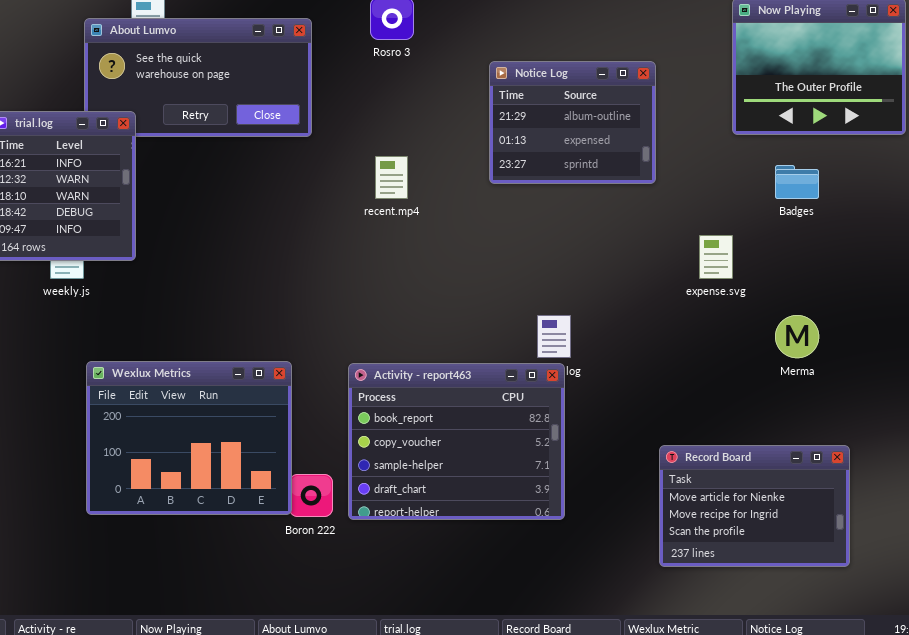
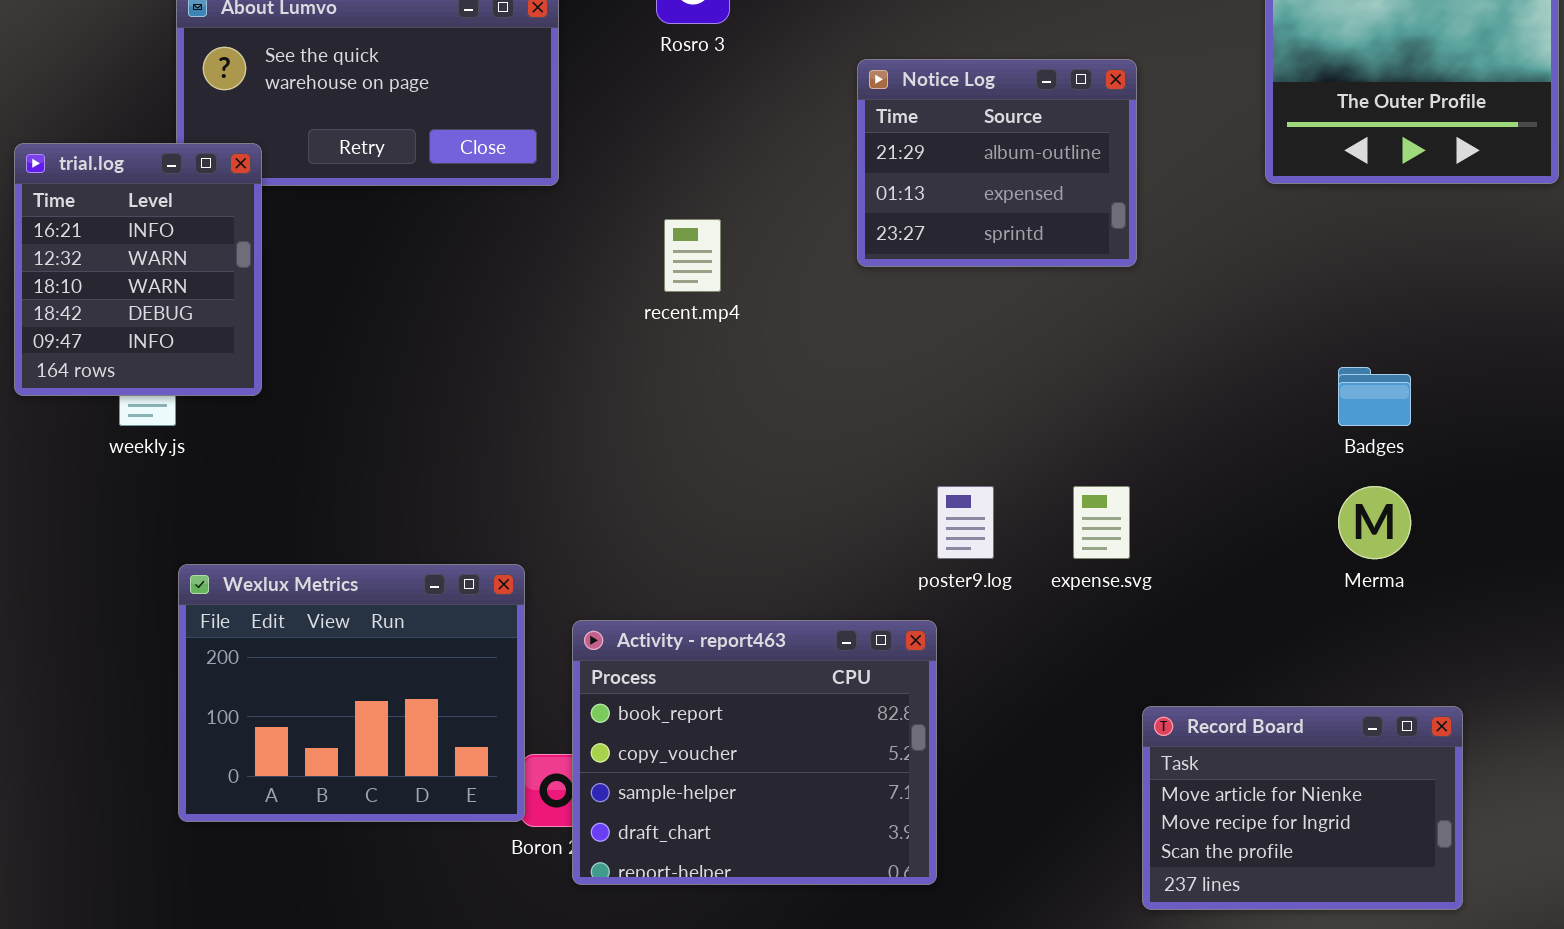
Badges: [775,165,819,199] -> [1338,367,1411,426], moved
expense.svg: [699,235,733,279] -> [1073,486,1130,559], moved
Activity - report463: [348,363,565,520] -> [572,620,937,885], moved

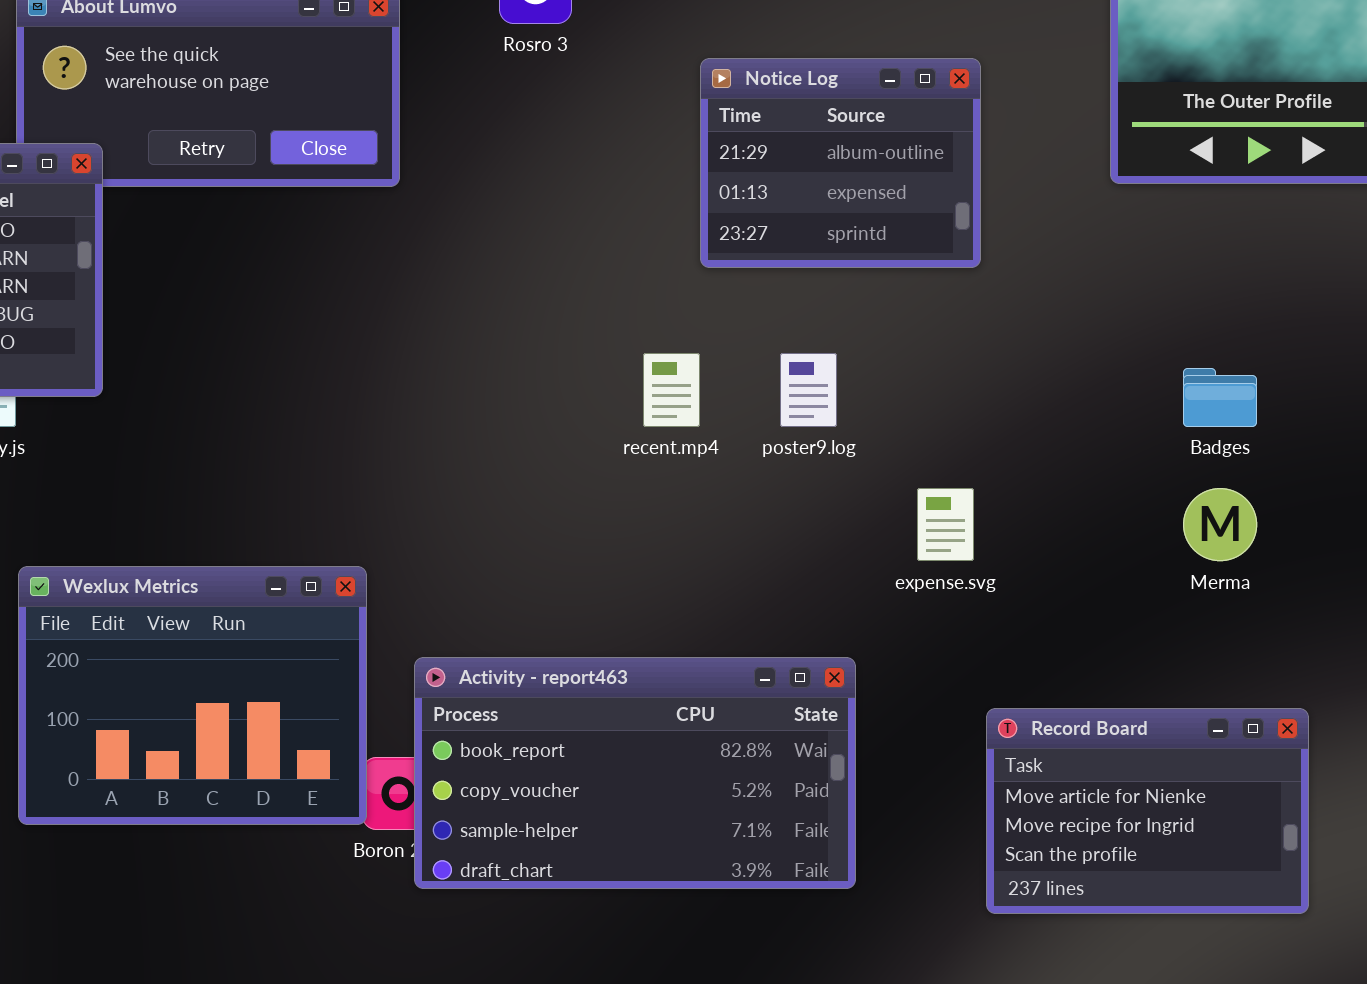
recent.mp4: [664,219,721,292] -> [643,353,700,427], moved
poster9.log: [937,486,994,559] -> [780,353,837,427], moved
Activity - report463: [572,620,937,885] -> [414,657,856,889], resized

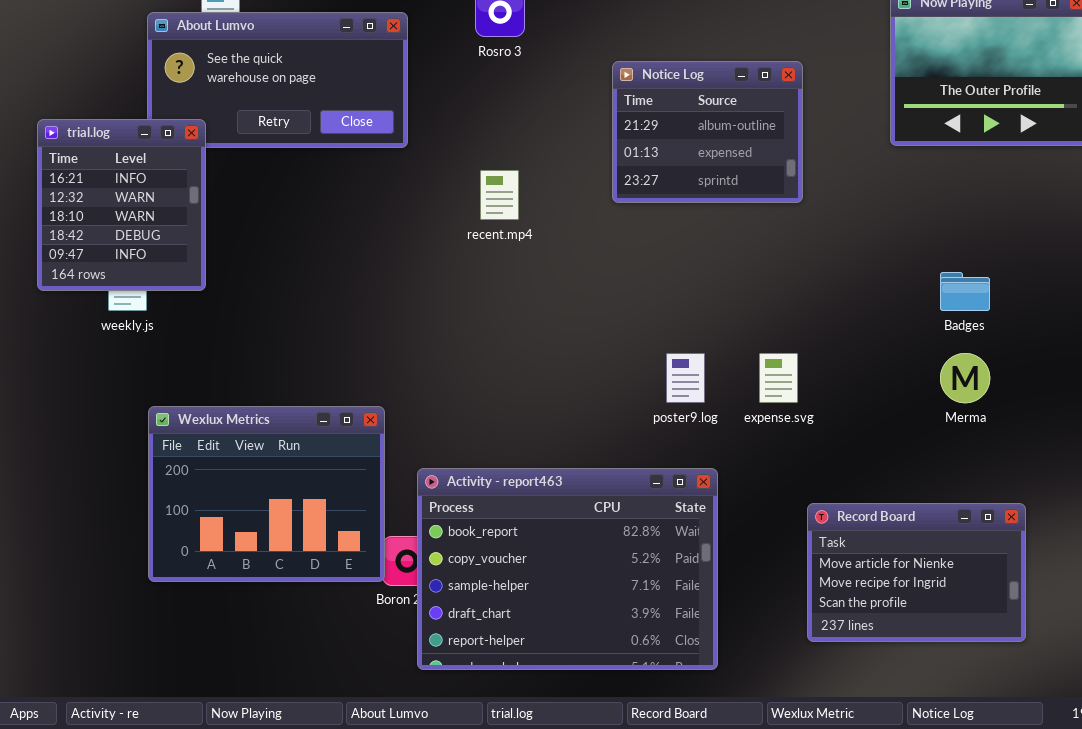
recent.mp4: [643,353,700,427] -> [480,170,519,220], moved
poster9.log: [780,353,837,427] -> [666,353,705,403], moved
Activity - report463: [414,657,856,889] -> [417,468,718,670], resized

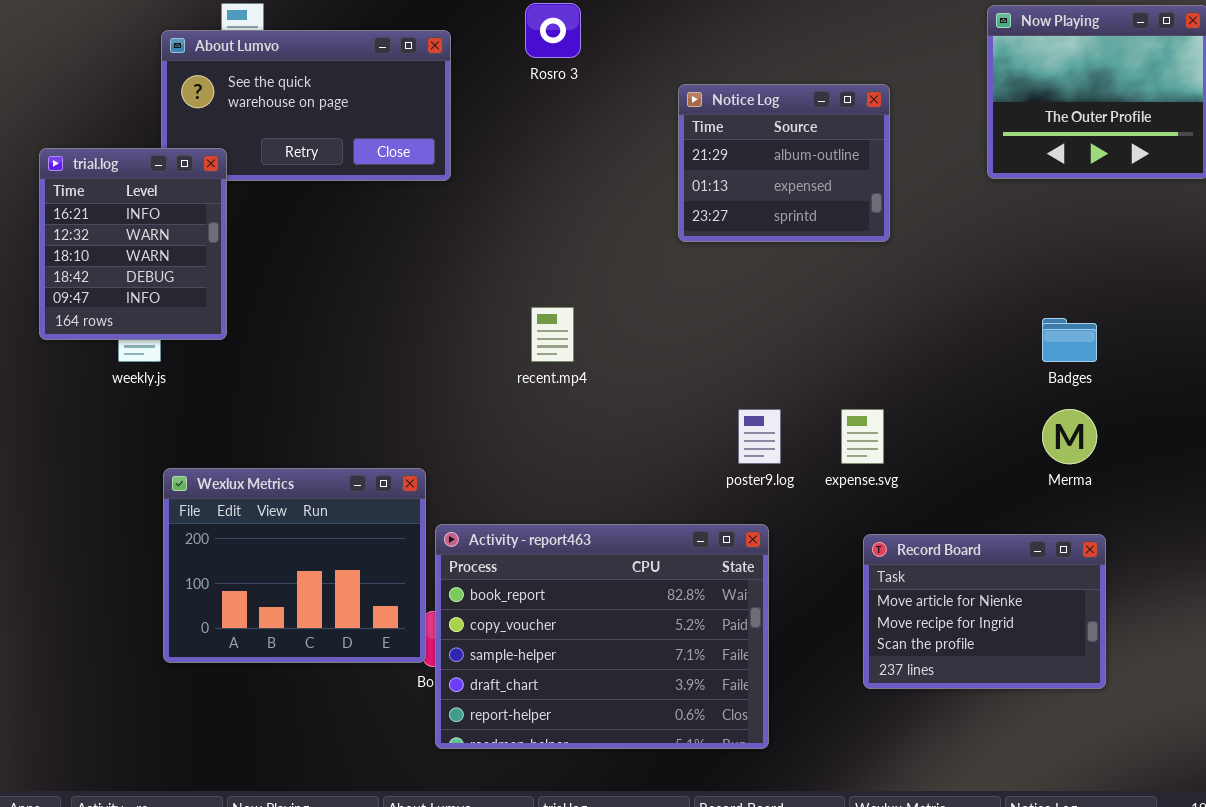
recent.mp4: [480,170,519,220] -> [531,307,574,362], moved
Activity - report463: [417,468,718,670] -> [435,524,769,749], moved
Record Board: [807,503,1026,642] -> [863,534,1106,689], moved

